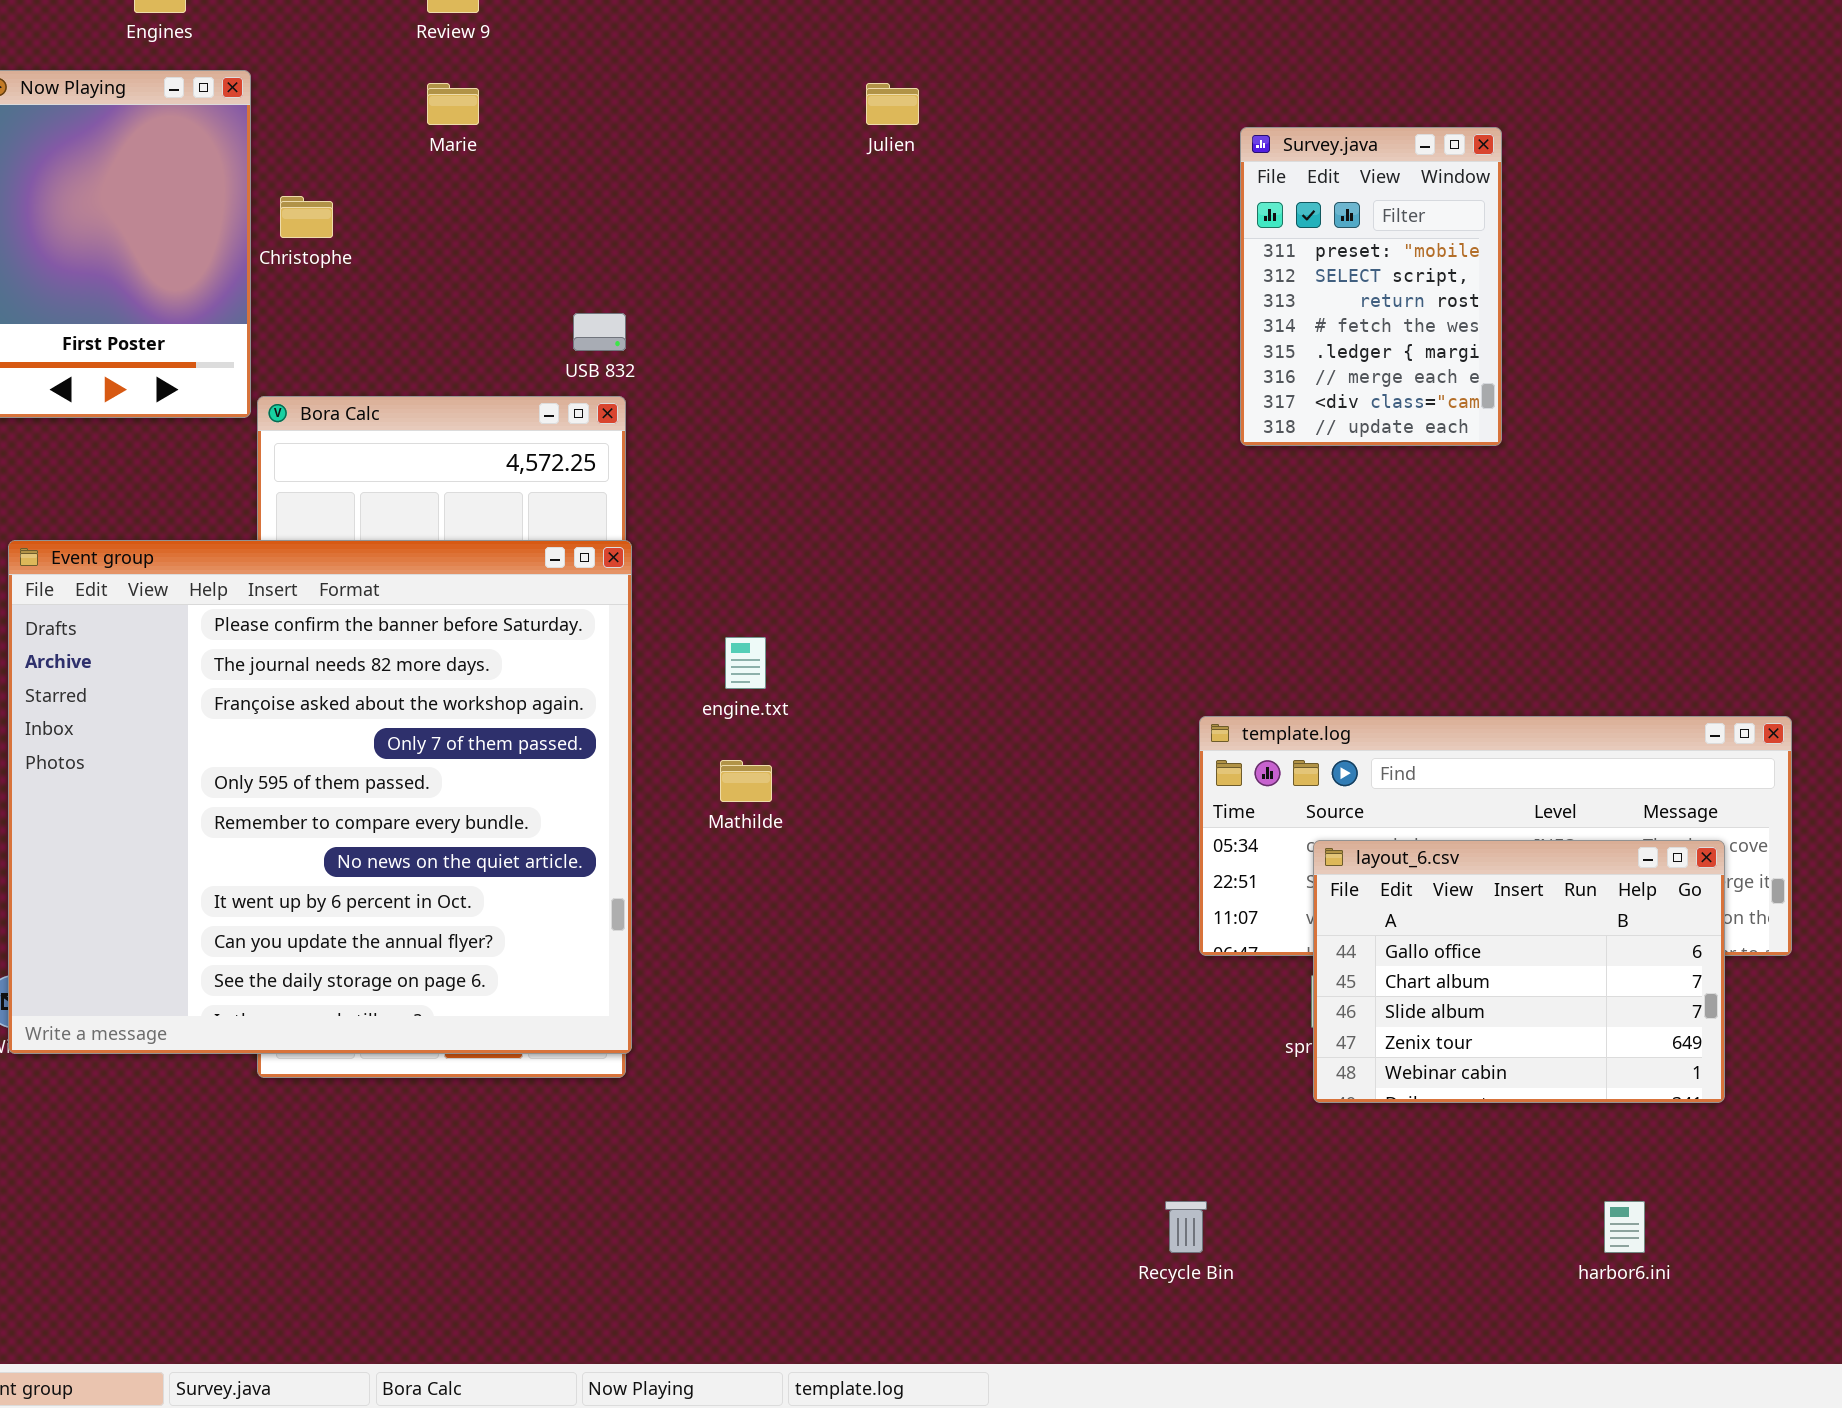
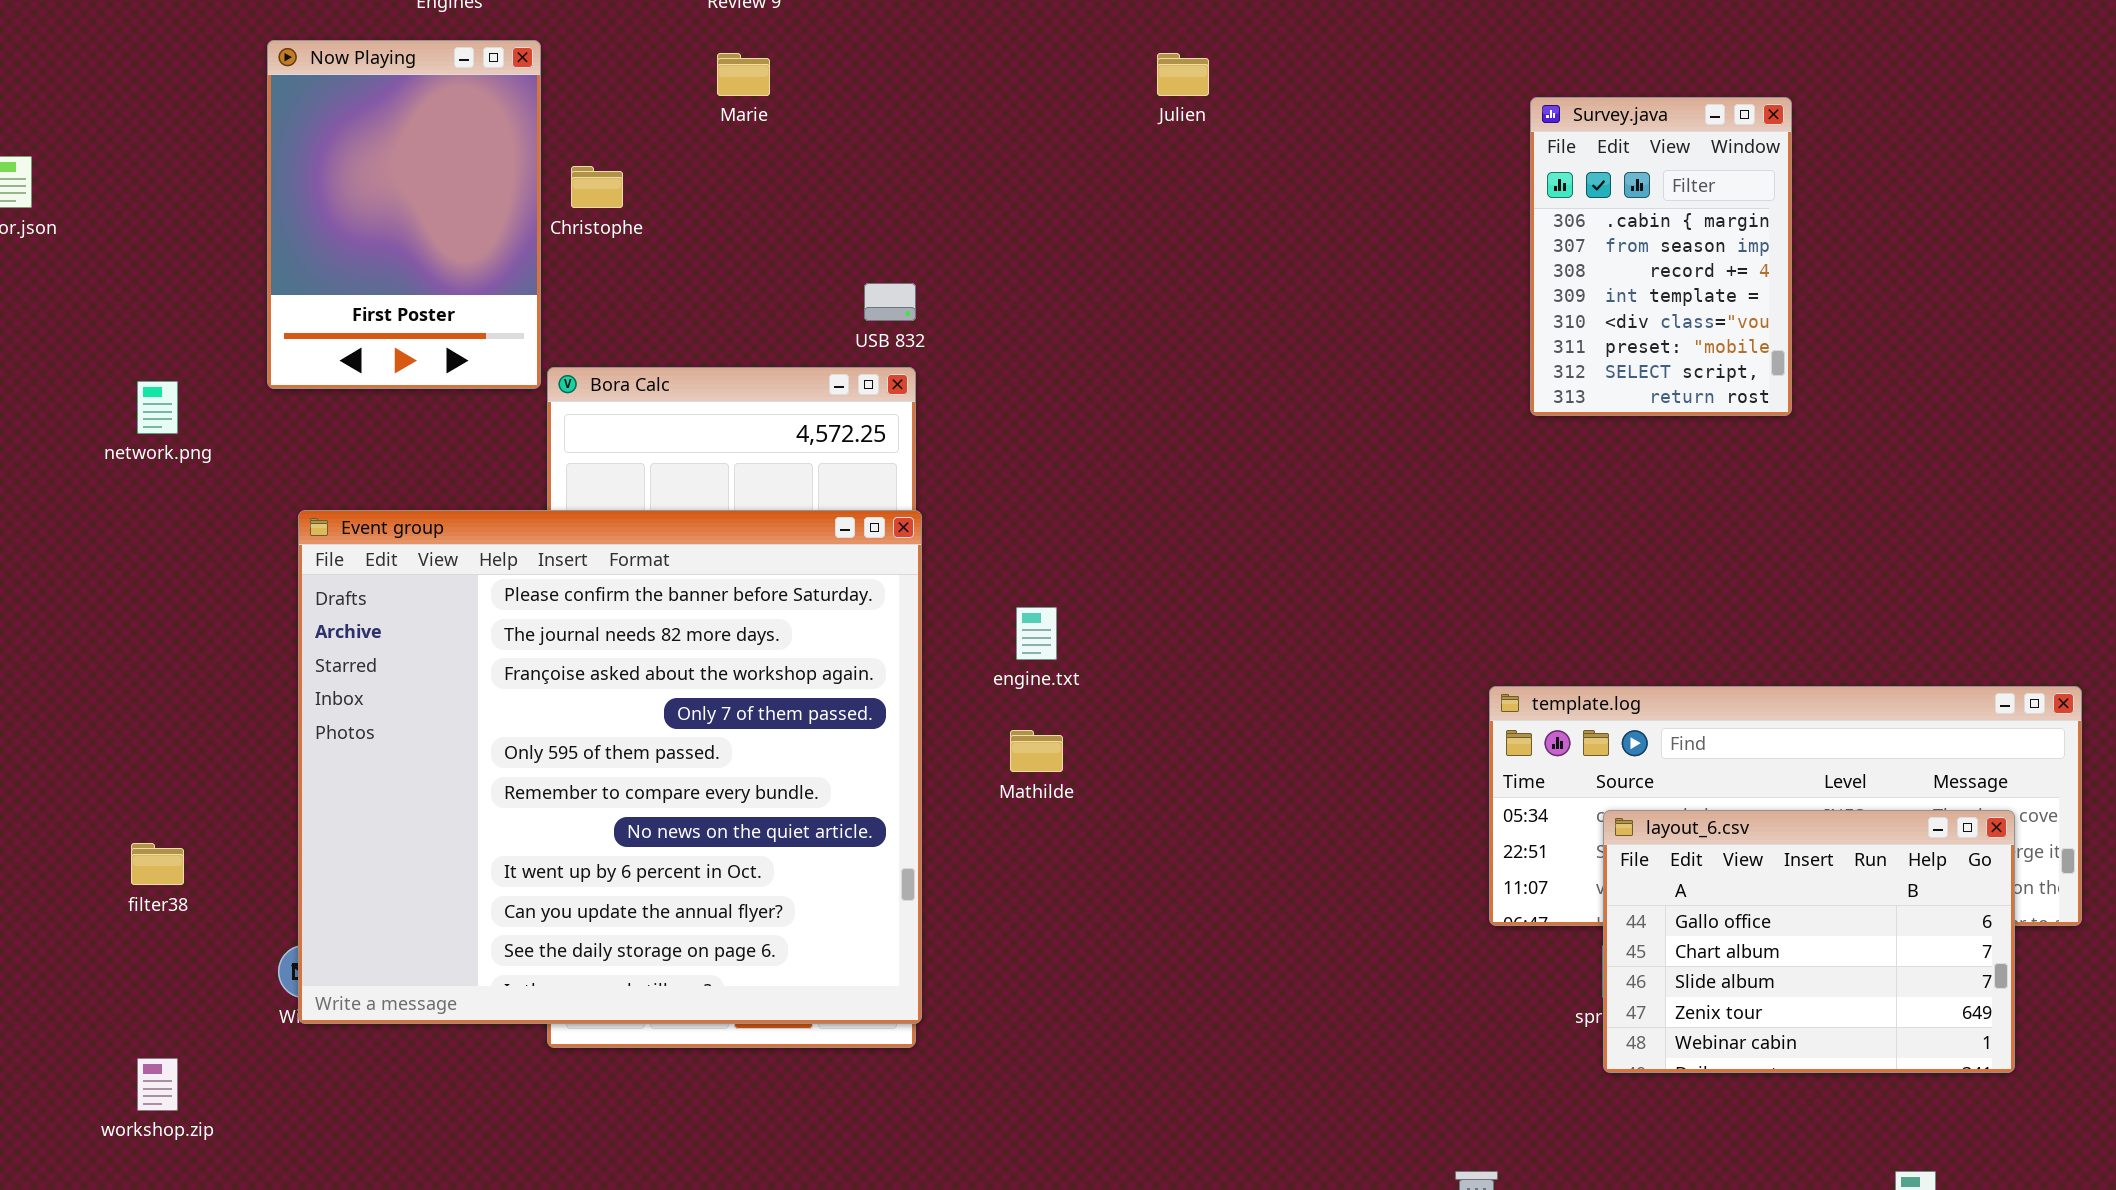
Survey.java: [1240,127,1502,446] -> [1530,97,1792,416], scrolled up 5 rows

